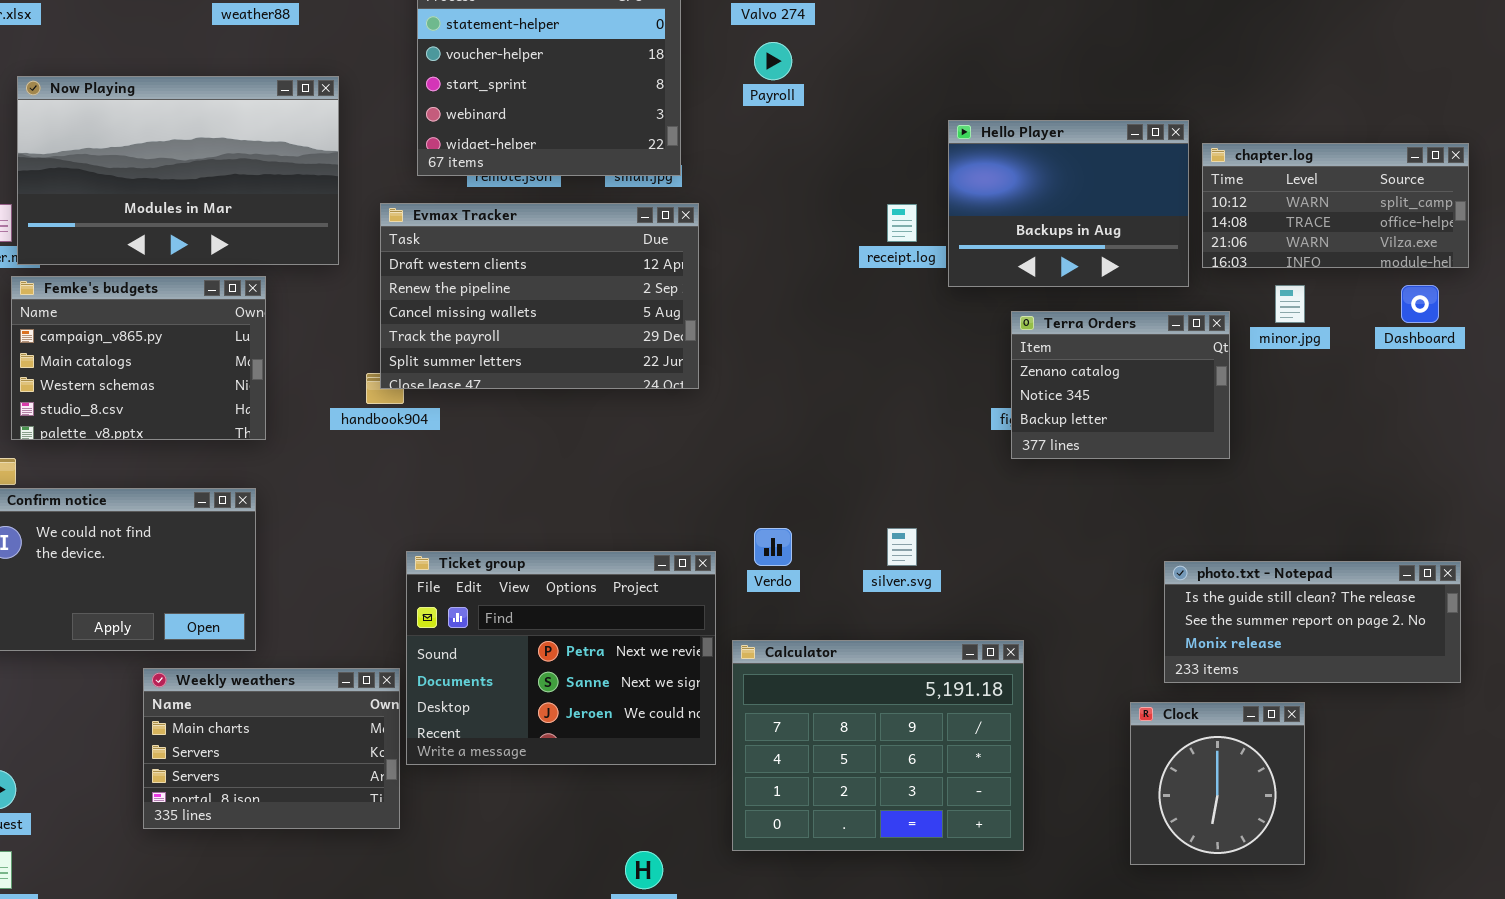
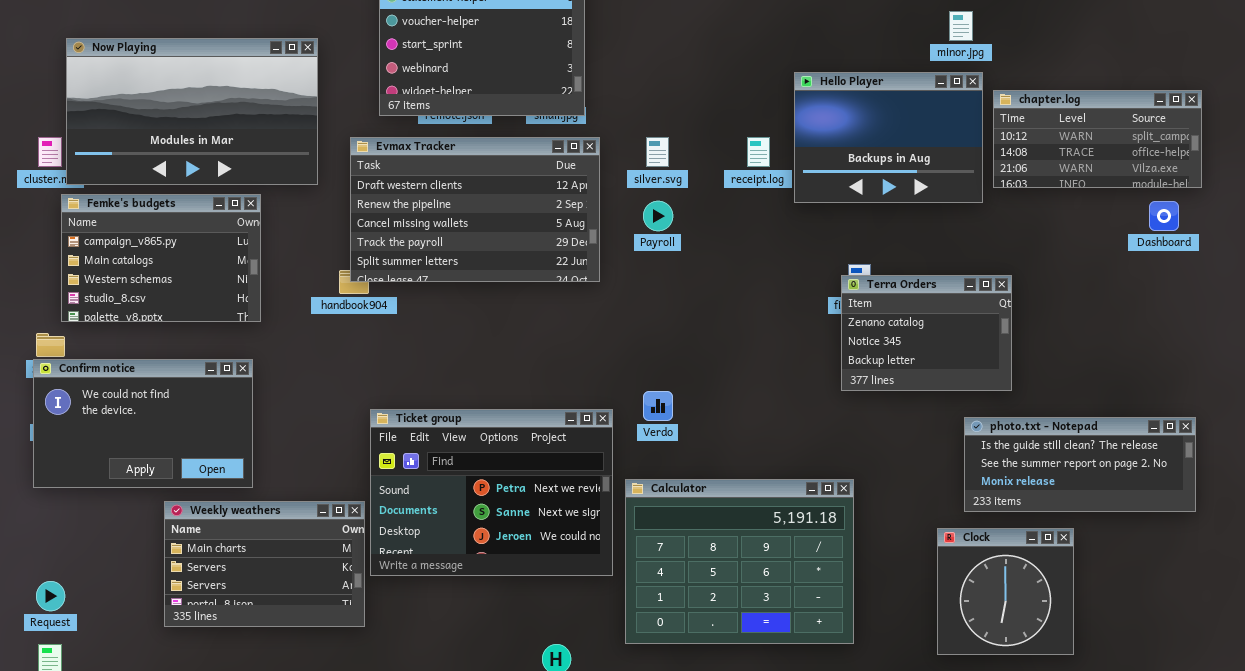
Payroll: [754,42,792,80] -> [643,201,673,231], moved
minor.jpg: [1275,285,1305,323] -> [949,11,973,41], moved
Terra Orders: [1011,311,1230,459] -> [841,275,1012,391], moved
silver.svg: [887,528,917,566] -> [646,137,669,167], moved

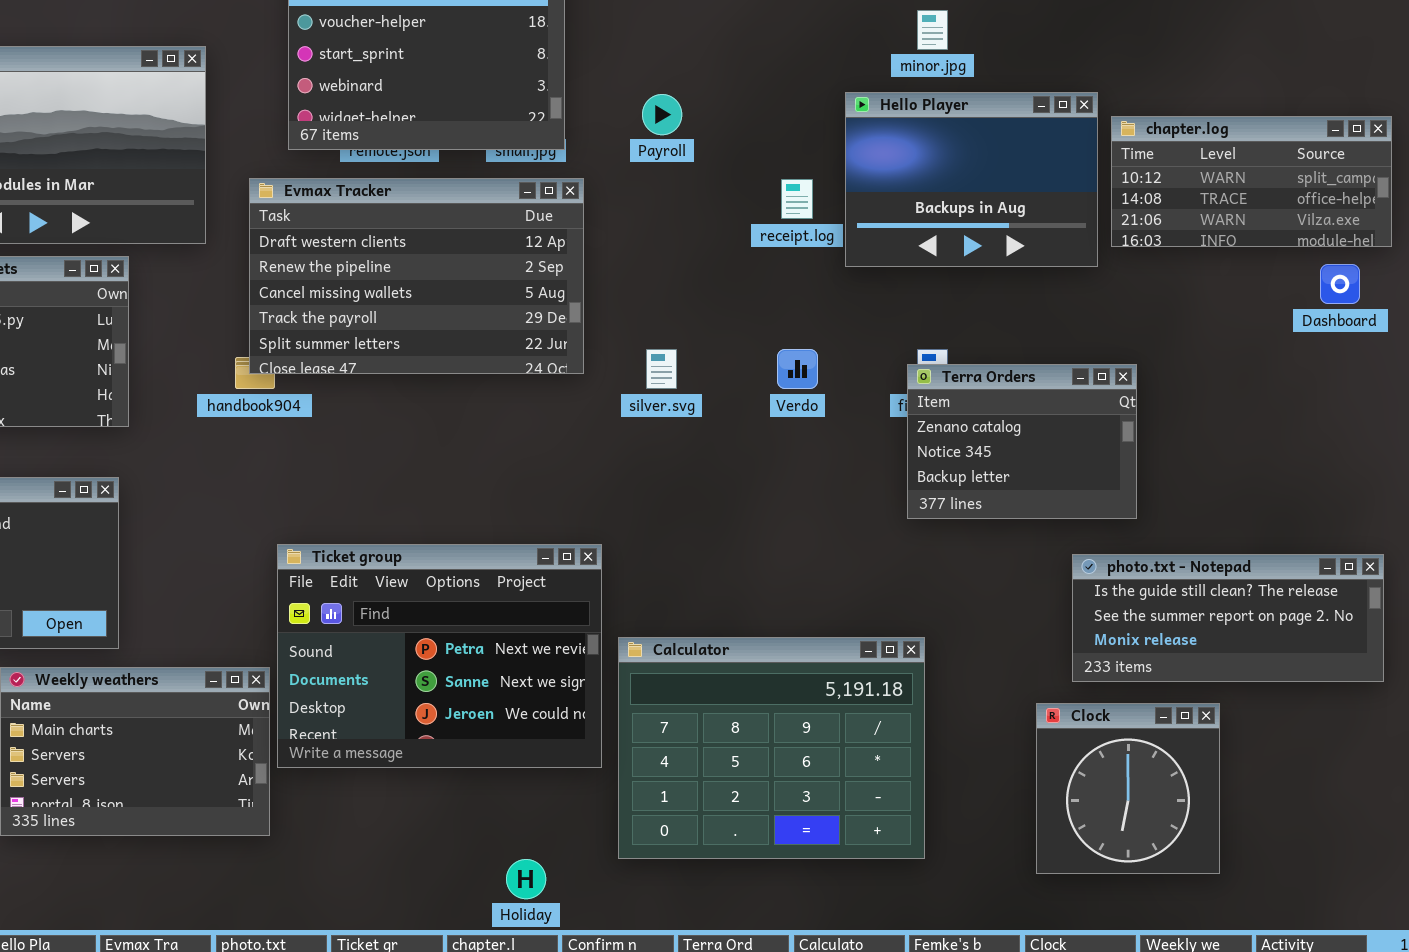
minor.jpg: [949,11,973,41] -> [917,10,948,50], moved
silver.svg: [646,137,669,167] -> [646,349,677,389], moved
Payroll: [643,201,673,231] -> [642,94,682,135], moved
Verdo: [643,391,673,421] -> [777,349,818,389], moved

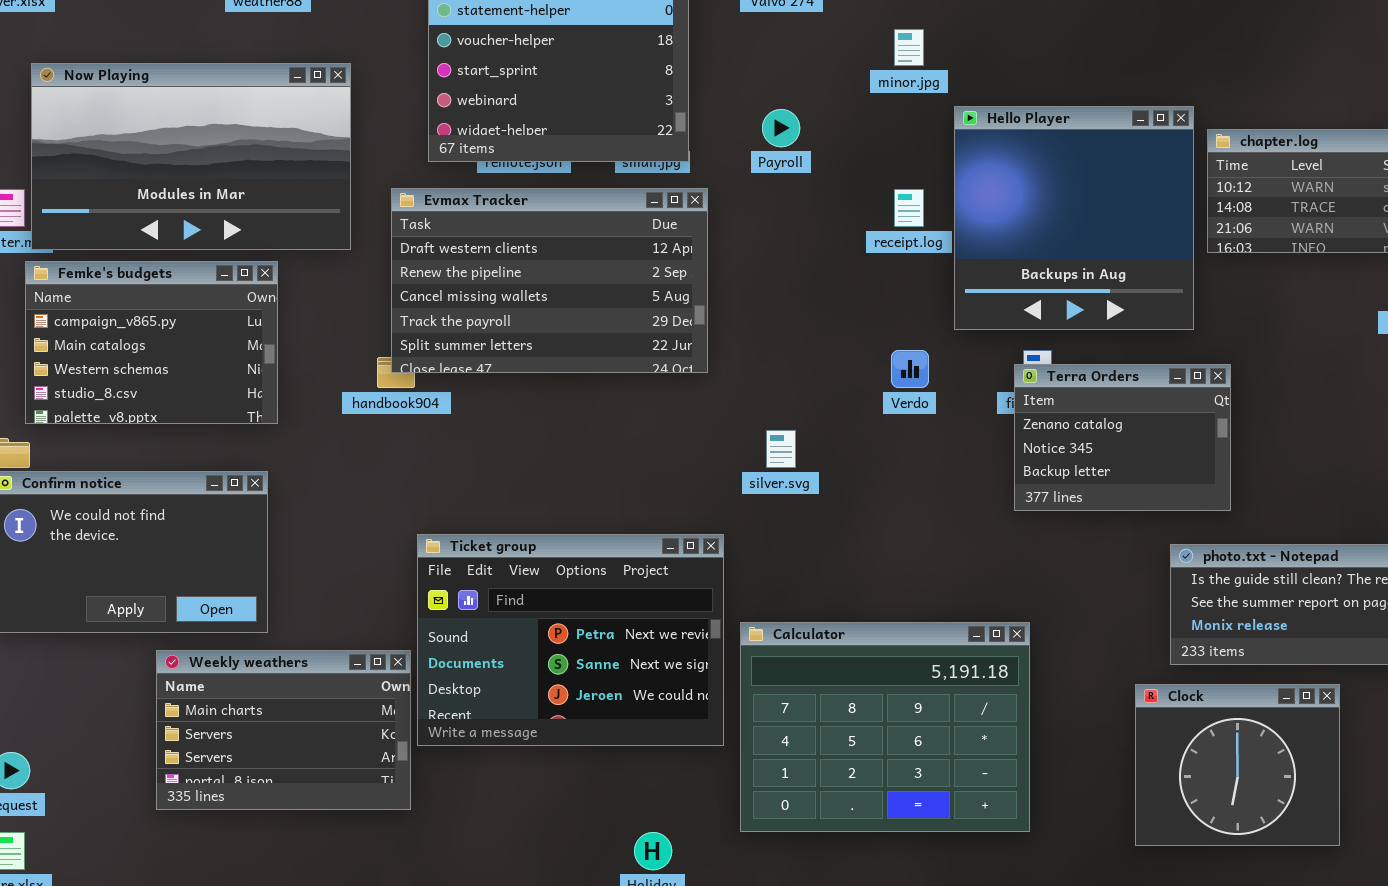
minor.jpg: [917,10,948,50] -> [894,29,924,66], moved
Hello Player: [845,92,1098,267] -> [954,106,1194,330], resized
silver.svg: [646,349,677,389] -> [766,430,796,468], moved
Clock: [1036,703,1220,874] -> [1135,684,1340,846], resized

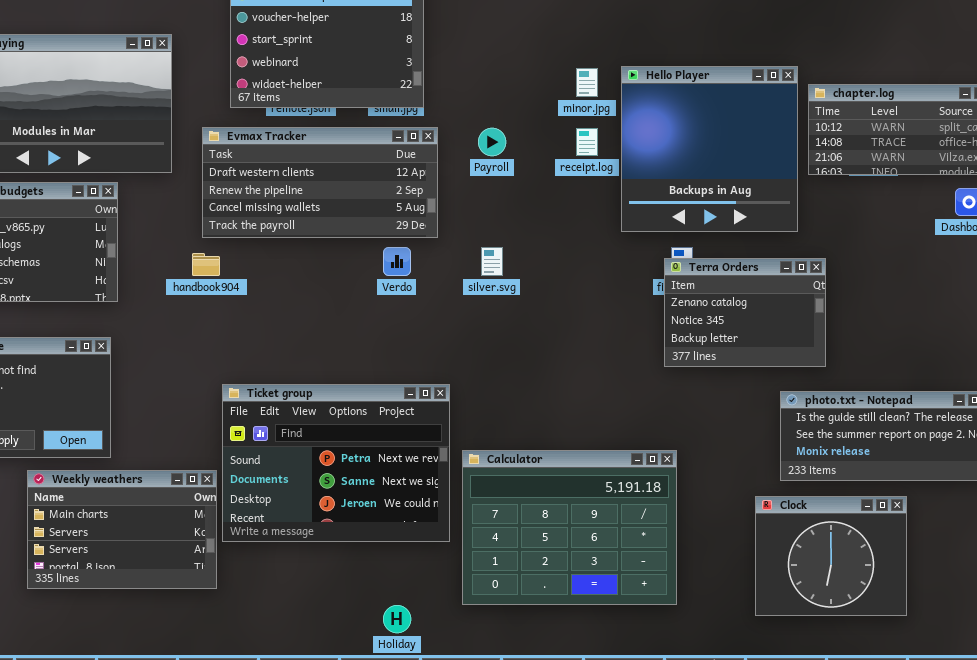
minor.jpg: [894,29,924,66] -> [576,68,598,97], moved
Payroll: [762,109,800,147] -> [478,128,506,156], moved
Evmax Tracker: [391,188,708,373] -> [202,127,438,238], resized
Verdo: [891,350,929,388] -> [383,247,411,276], moved
silver.svg: [766,430,796,468] -> [481,247,503,276], moved

